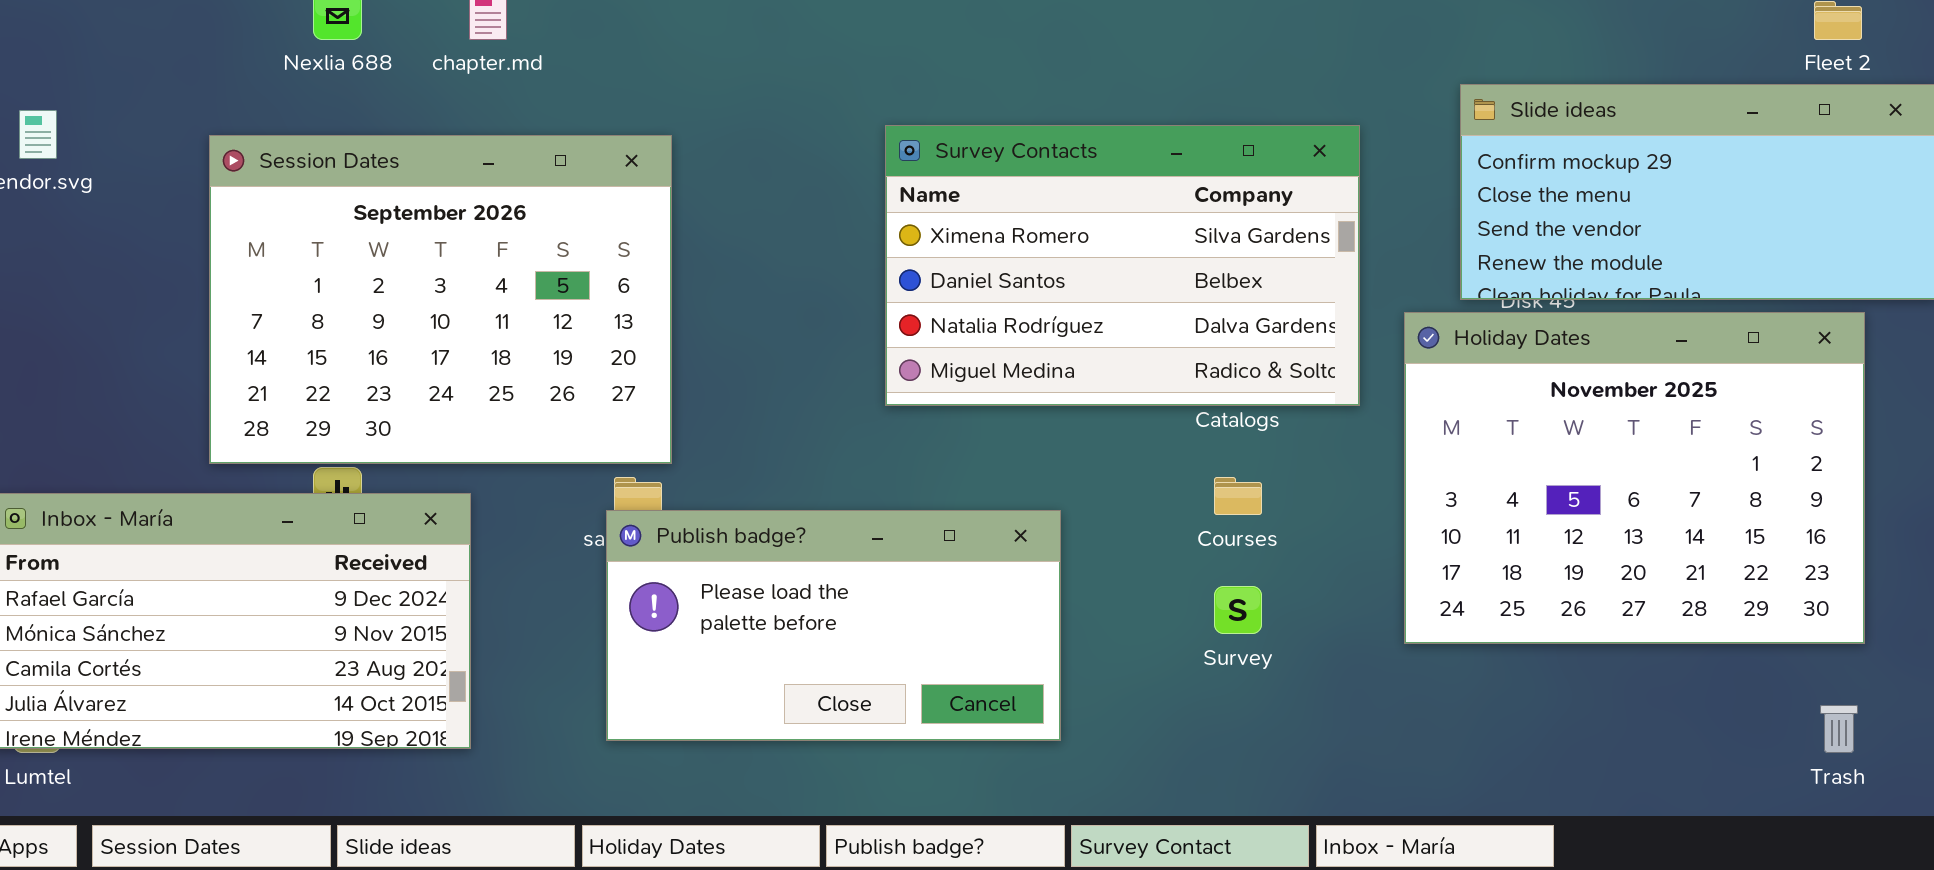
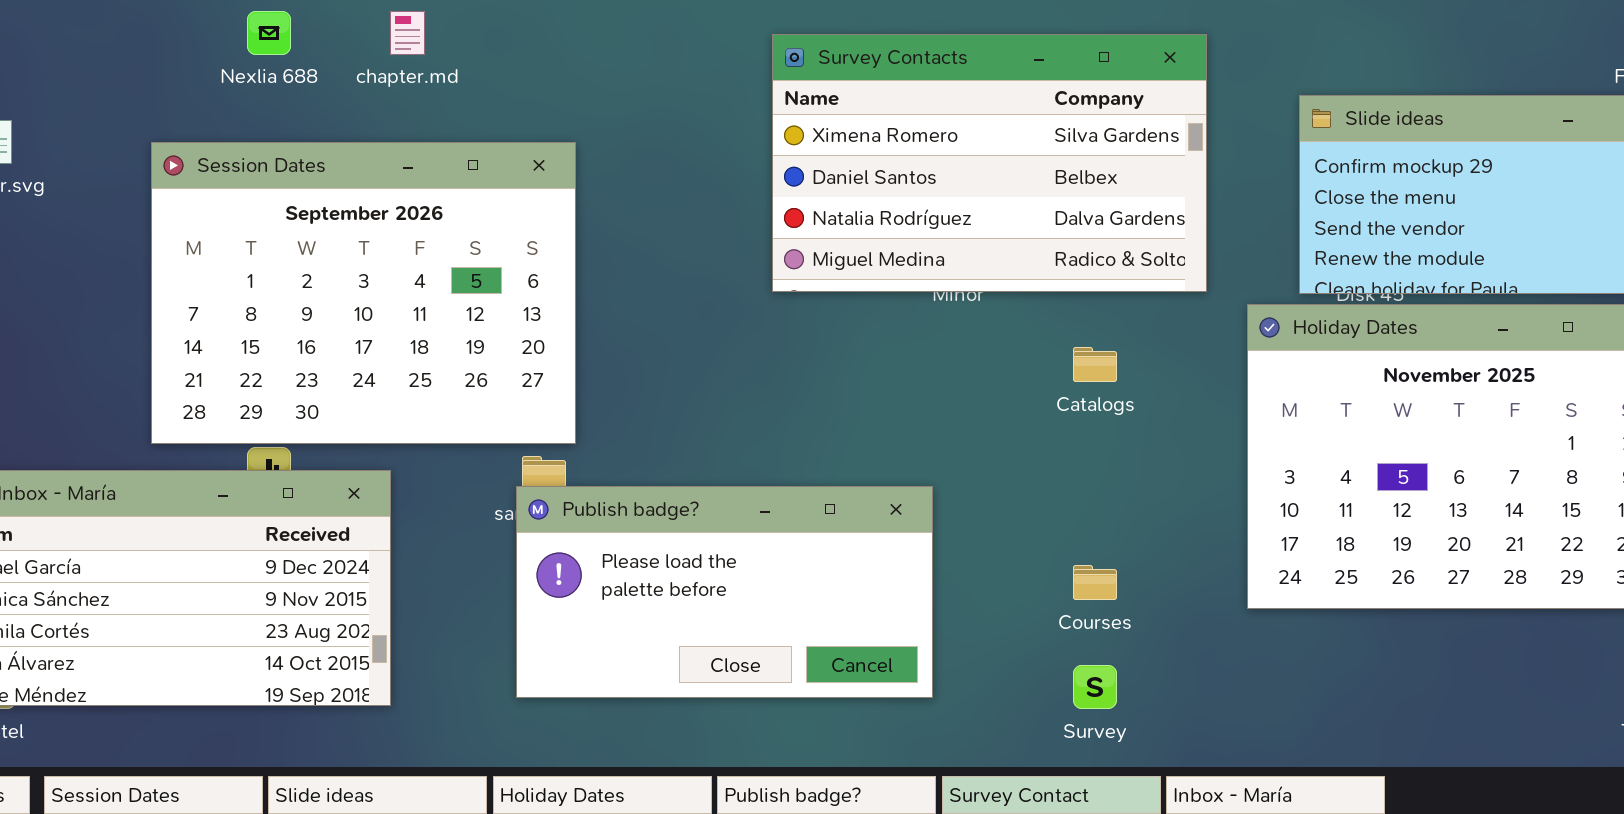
Survey Contacts: [885,125,1360,406] -> [772,34,1207,292], moved
Courses: [1214,477,1262,515] -> [1073,565,1117,600], moved
Survey: [1214,586,1262,634] -> [1073,665,1117,709], moved

